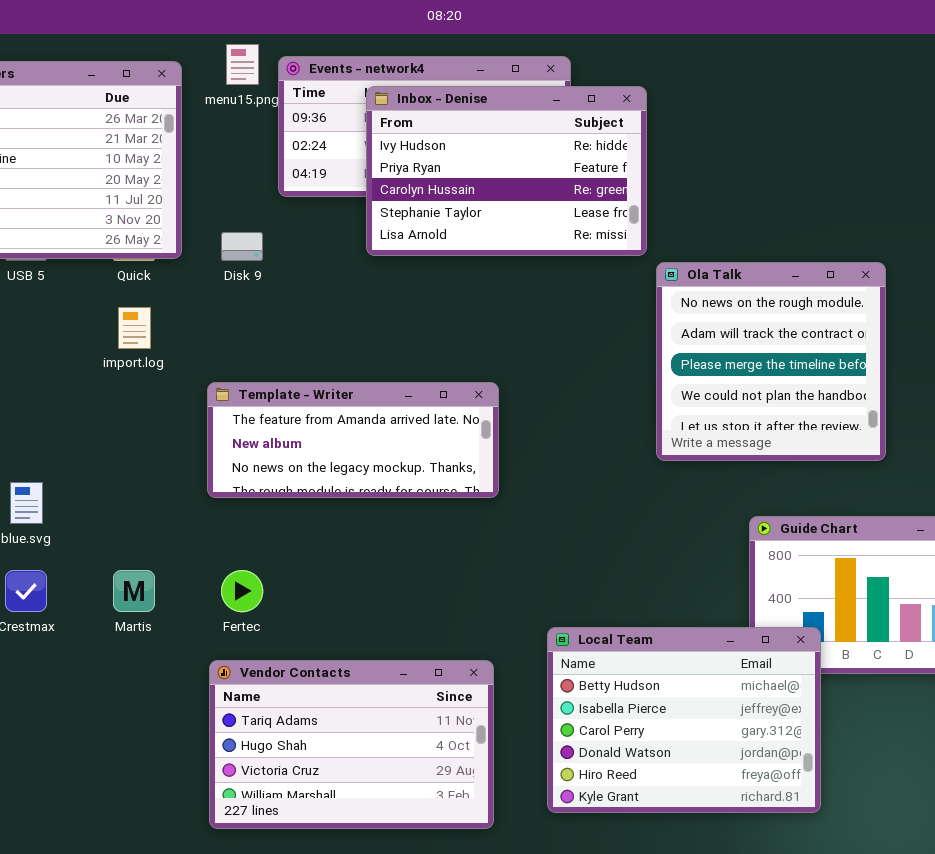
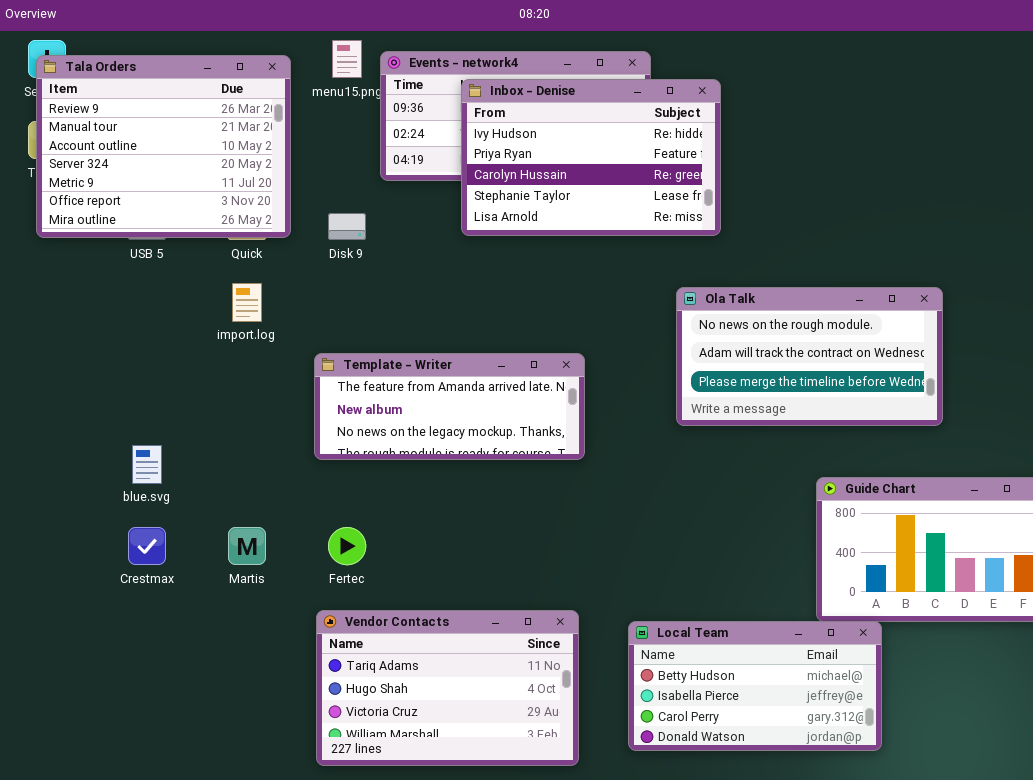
Ola Talk: [656,262,886,461] -> [676,287,943,426], resized
Local Team: [547,627,821,813] -> [628,621,882,751], resized

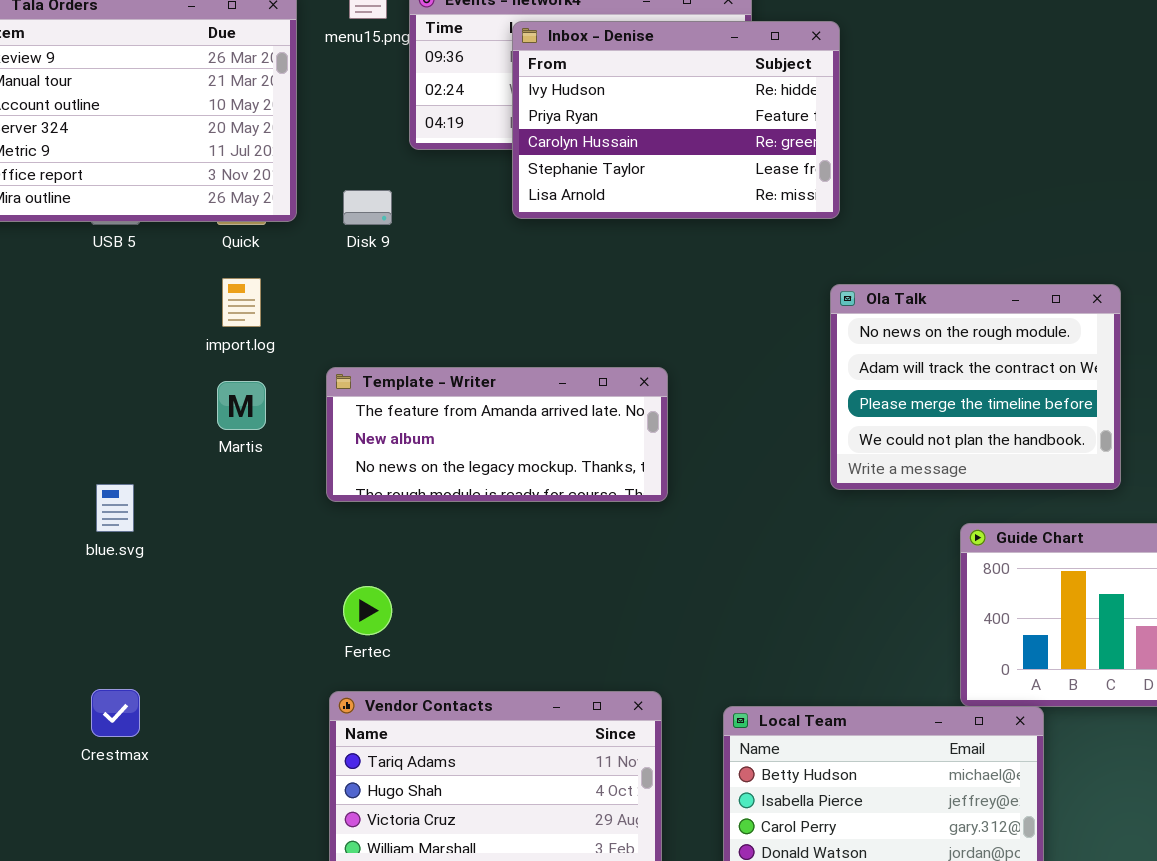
Ola Talk: [676,287,943,426] -> [830,284,1121,490], resized
Crestmax: [128,527,166,565] -> [91,689,140,737], moved
Martis: [228,527,266,565] -> [217,381,266,430], moved

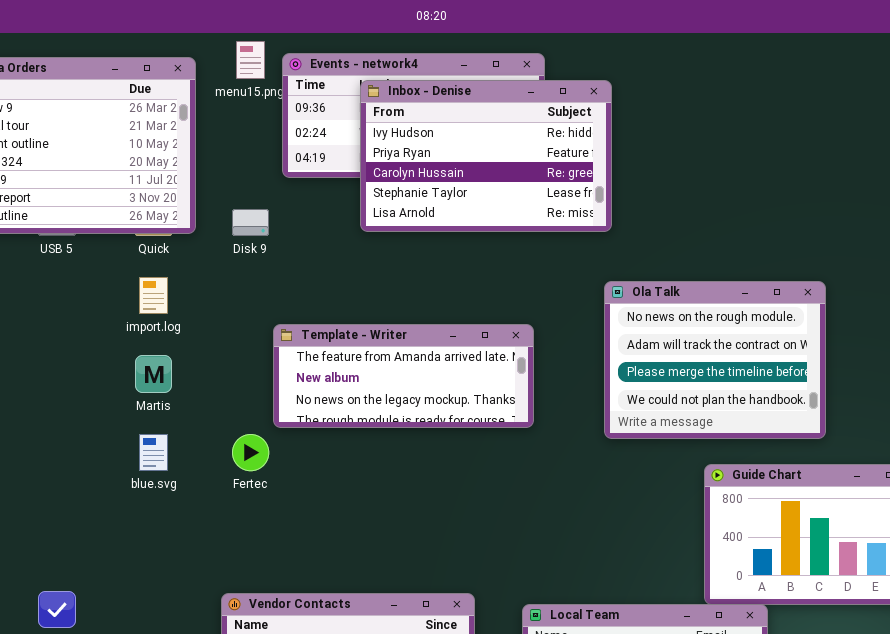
Template - Writer: [326,367,668,502] -> [273,324,534,428], moved
blue.svg: [96,484,134,532] -> [139,434,168,471], moved
Fertec: [343,586,392,635] -> [232,434,269,471], moved

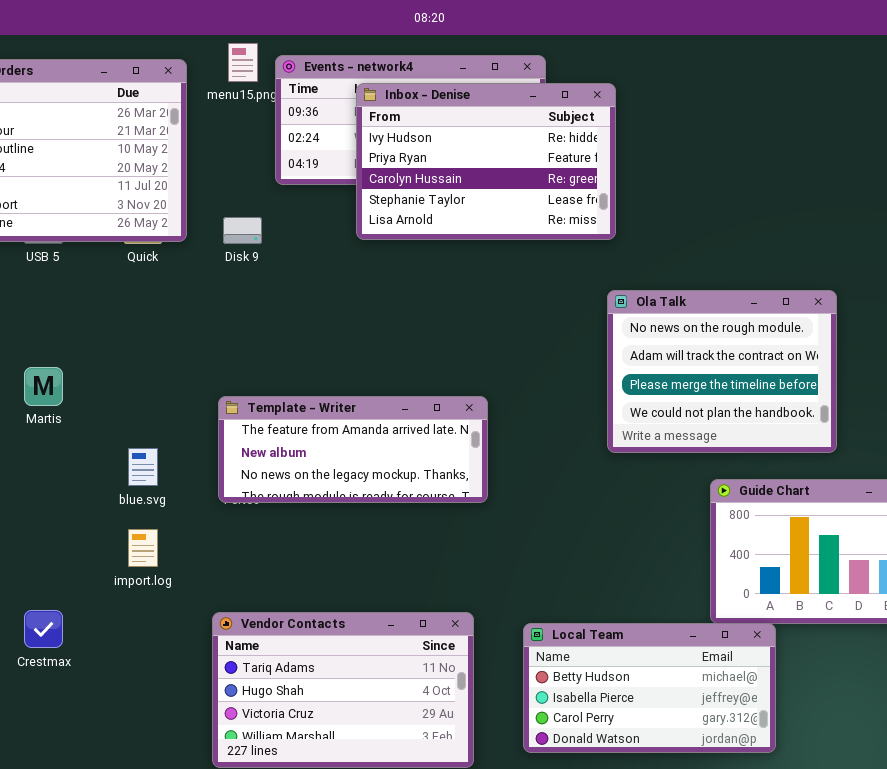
import.log: [139,277,168,314] -> [128,529,158,567], moved
Template - Writer: [273,324,534,428] -> [218,396,488,503], moved
Martis: [135,355,172,393] -> [24,367,63,406], moved

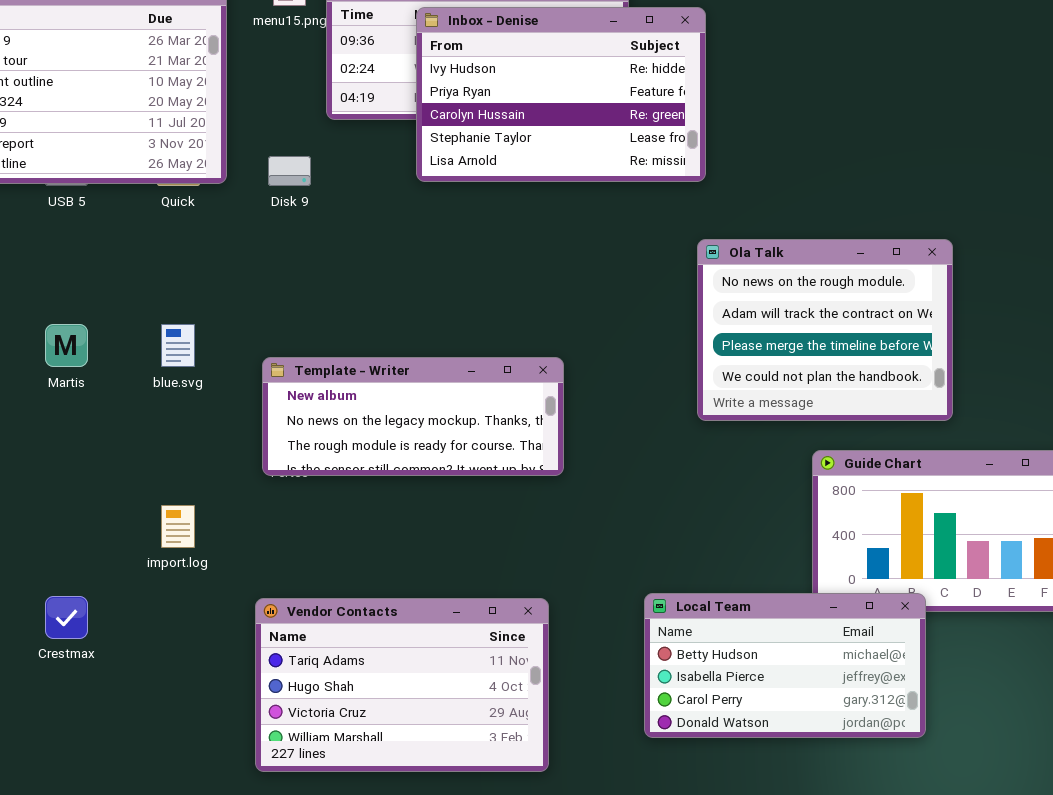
Template - Writer: [218,396,488,503] -> [262,357,564,476], scrolled down 1 row
blue.svg: [128,448,158,486] -> [161,324,195,367], moved
Local Team: [523,623,776,753] -> [644,593,926,738], moved

